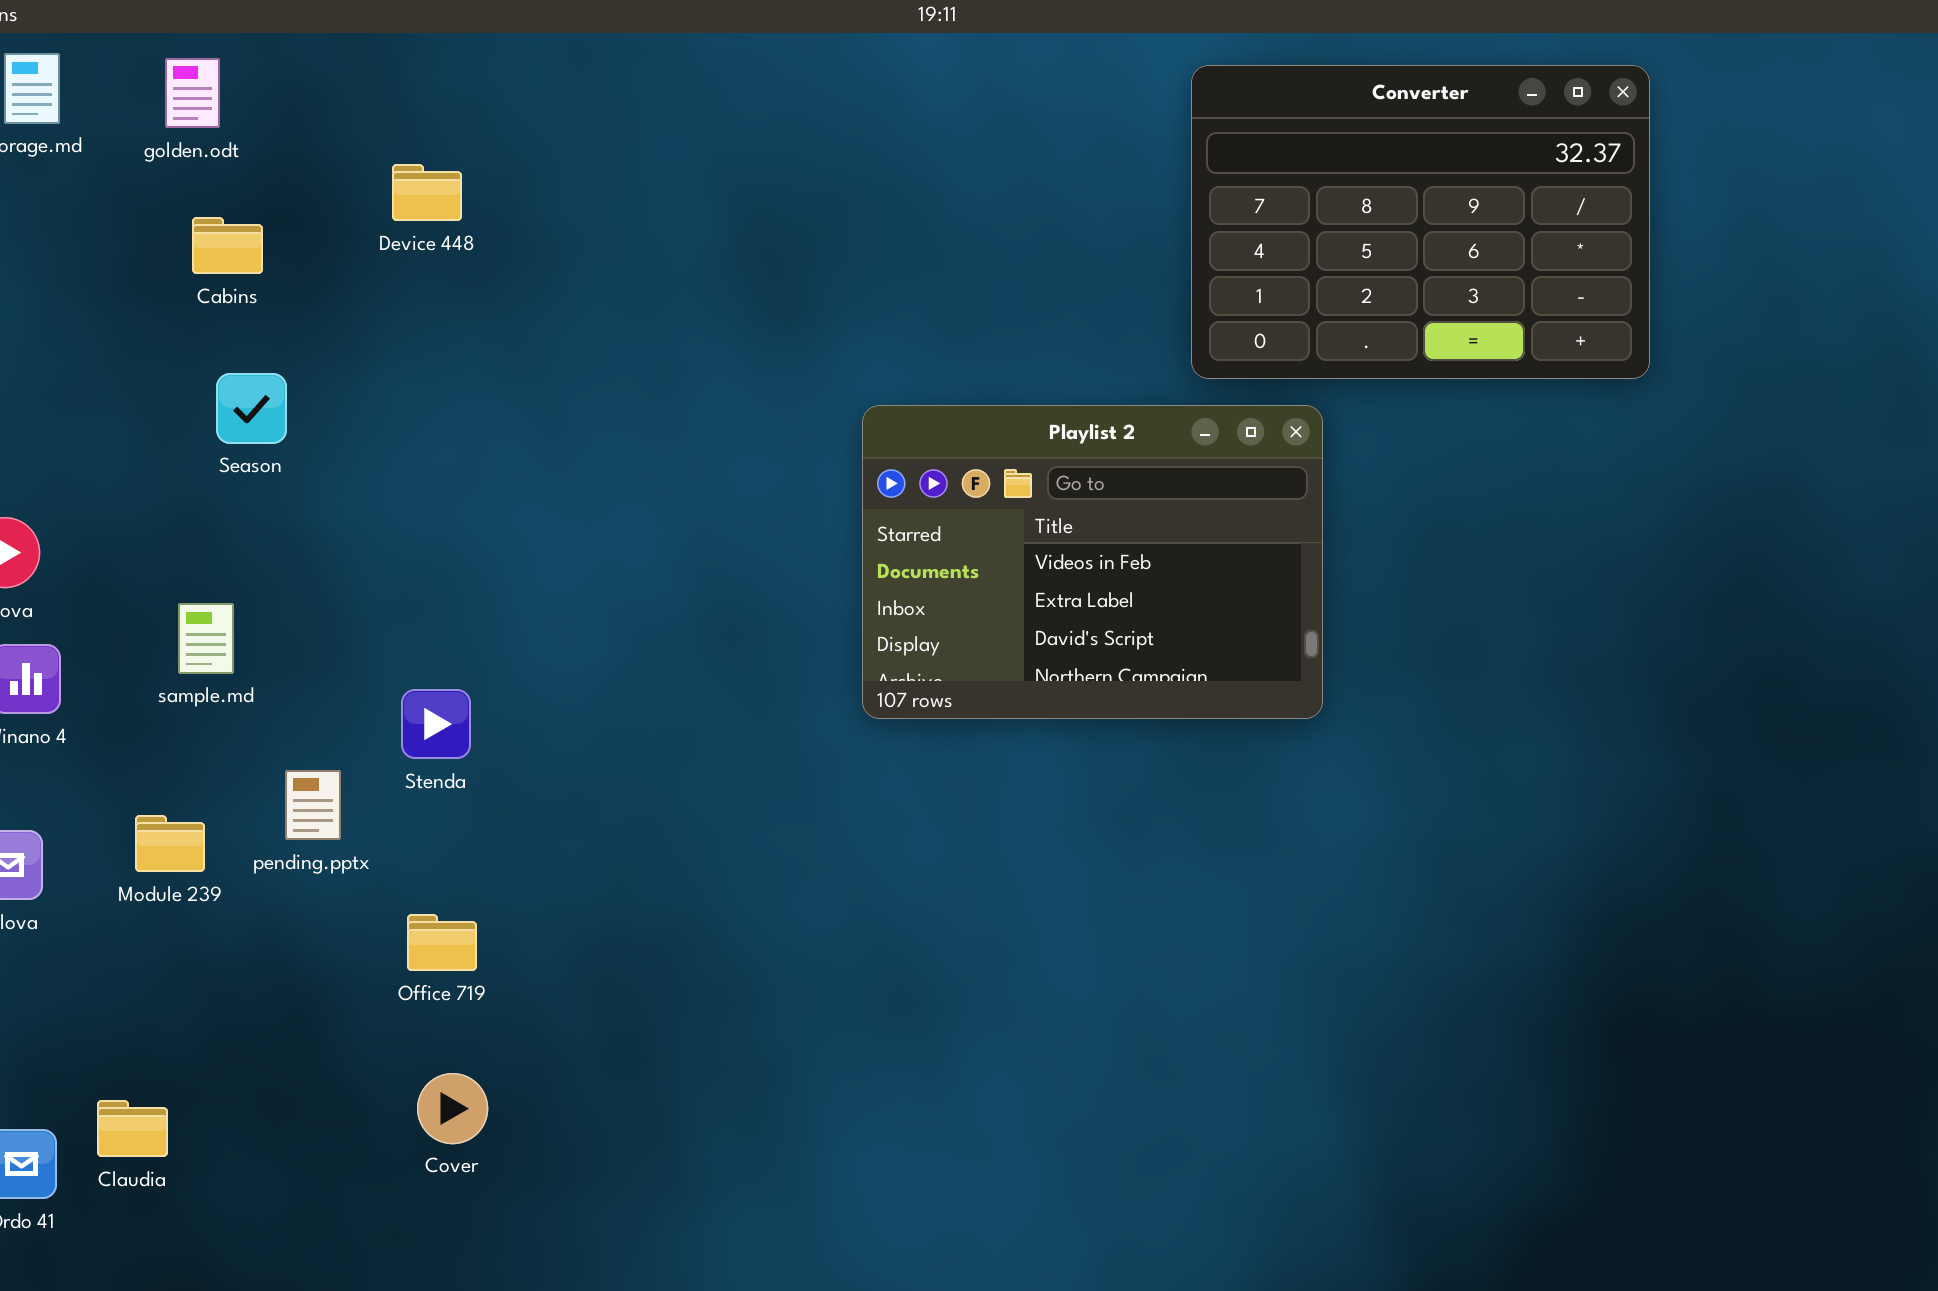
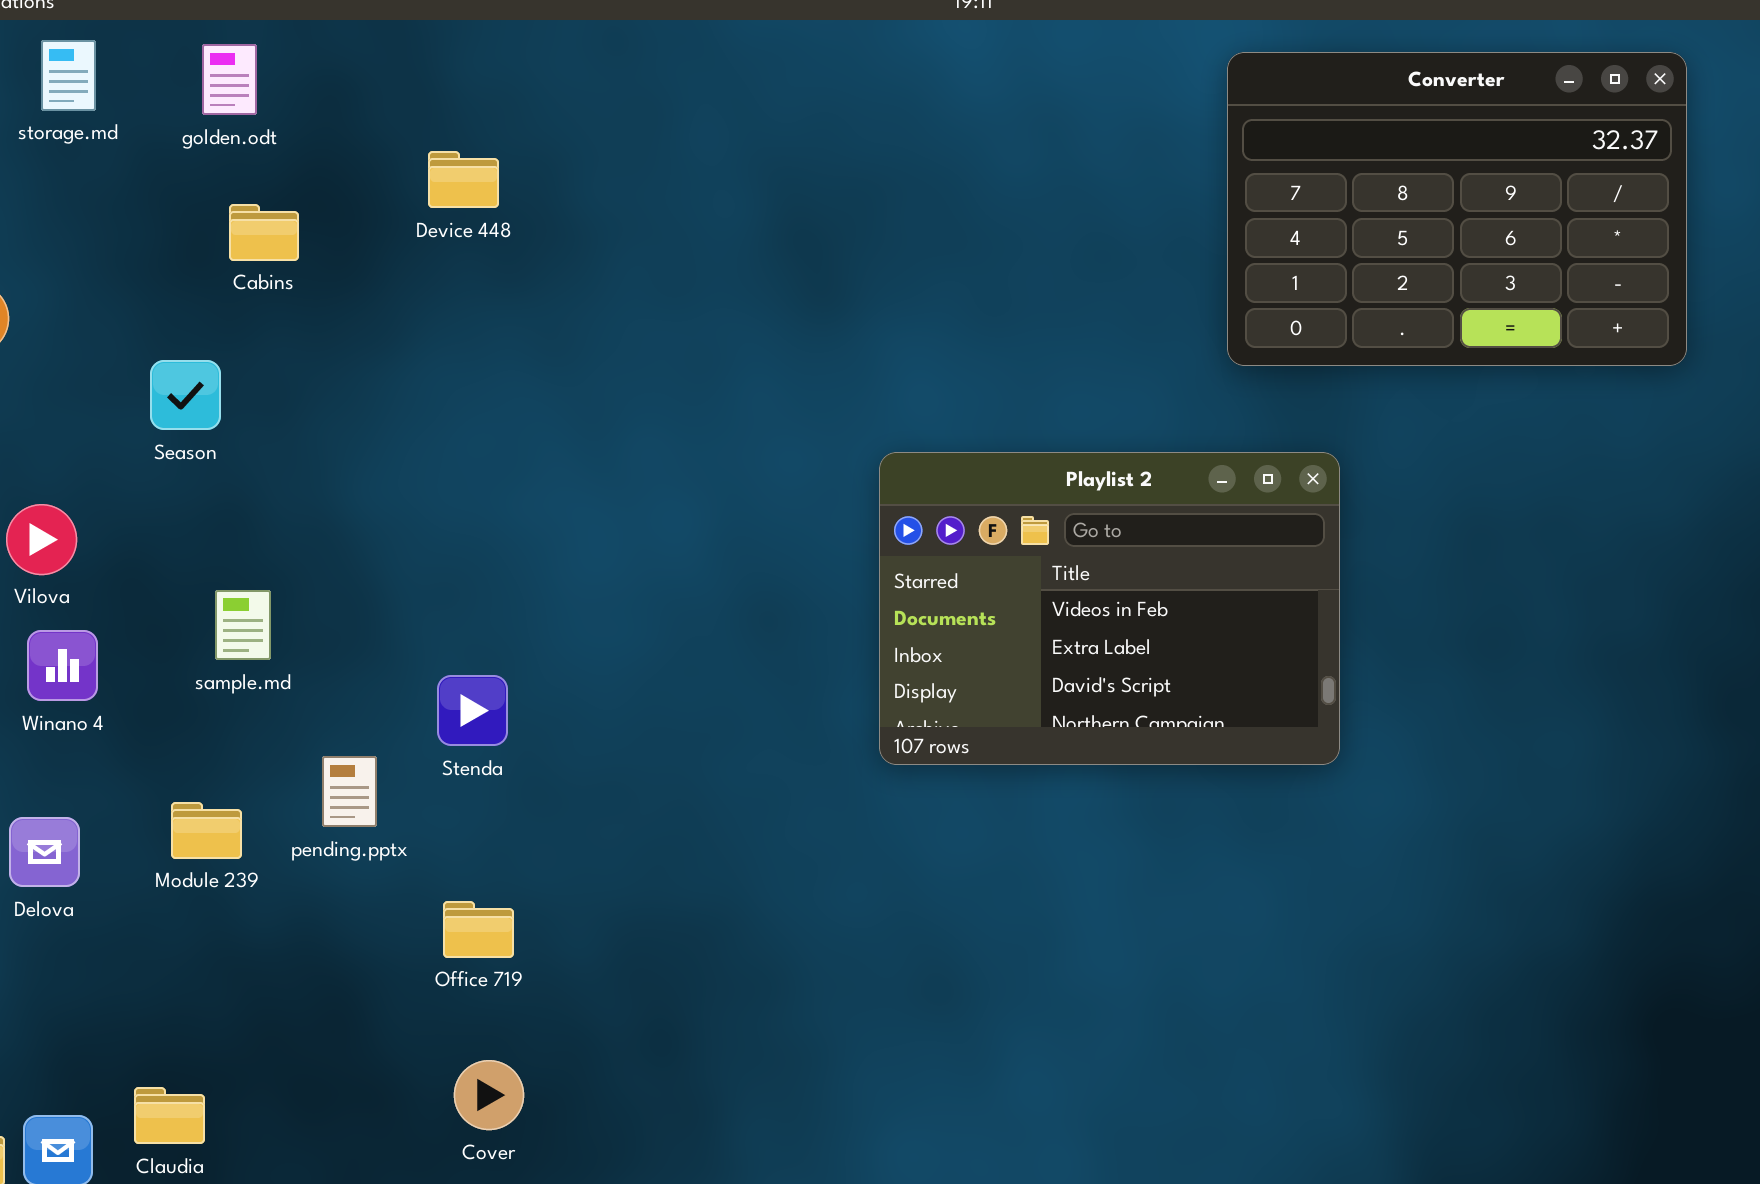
Season: [216,373,287,444] -> [150,360,221,430], moved
Playlist 2: [862,405,1323,719] -> [879,452,1340,765], moved

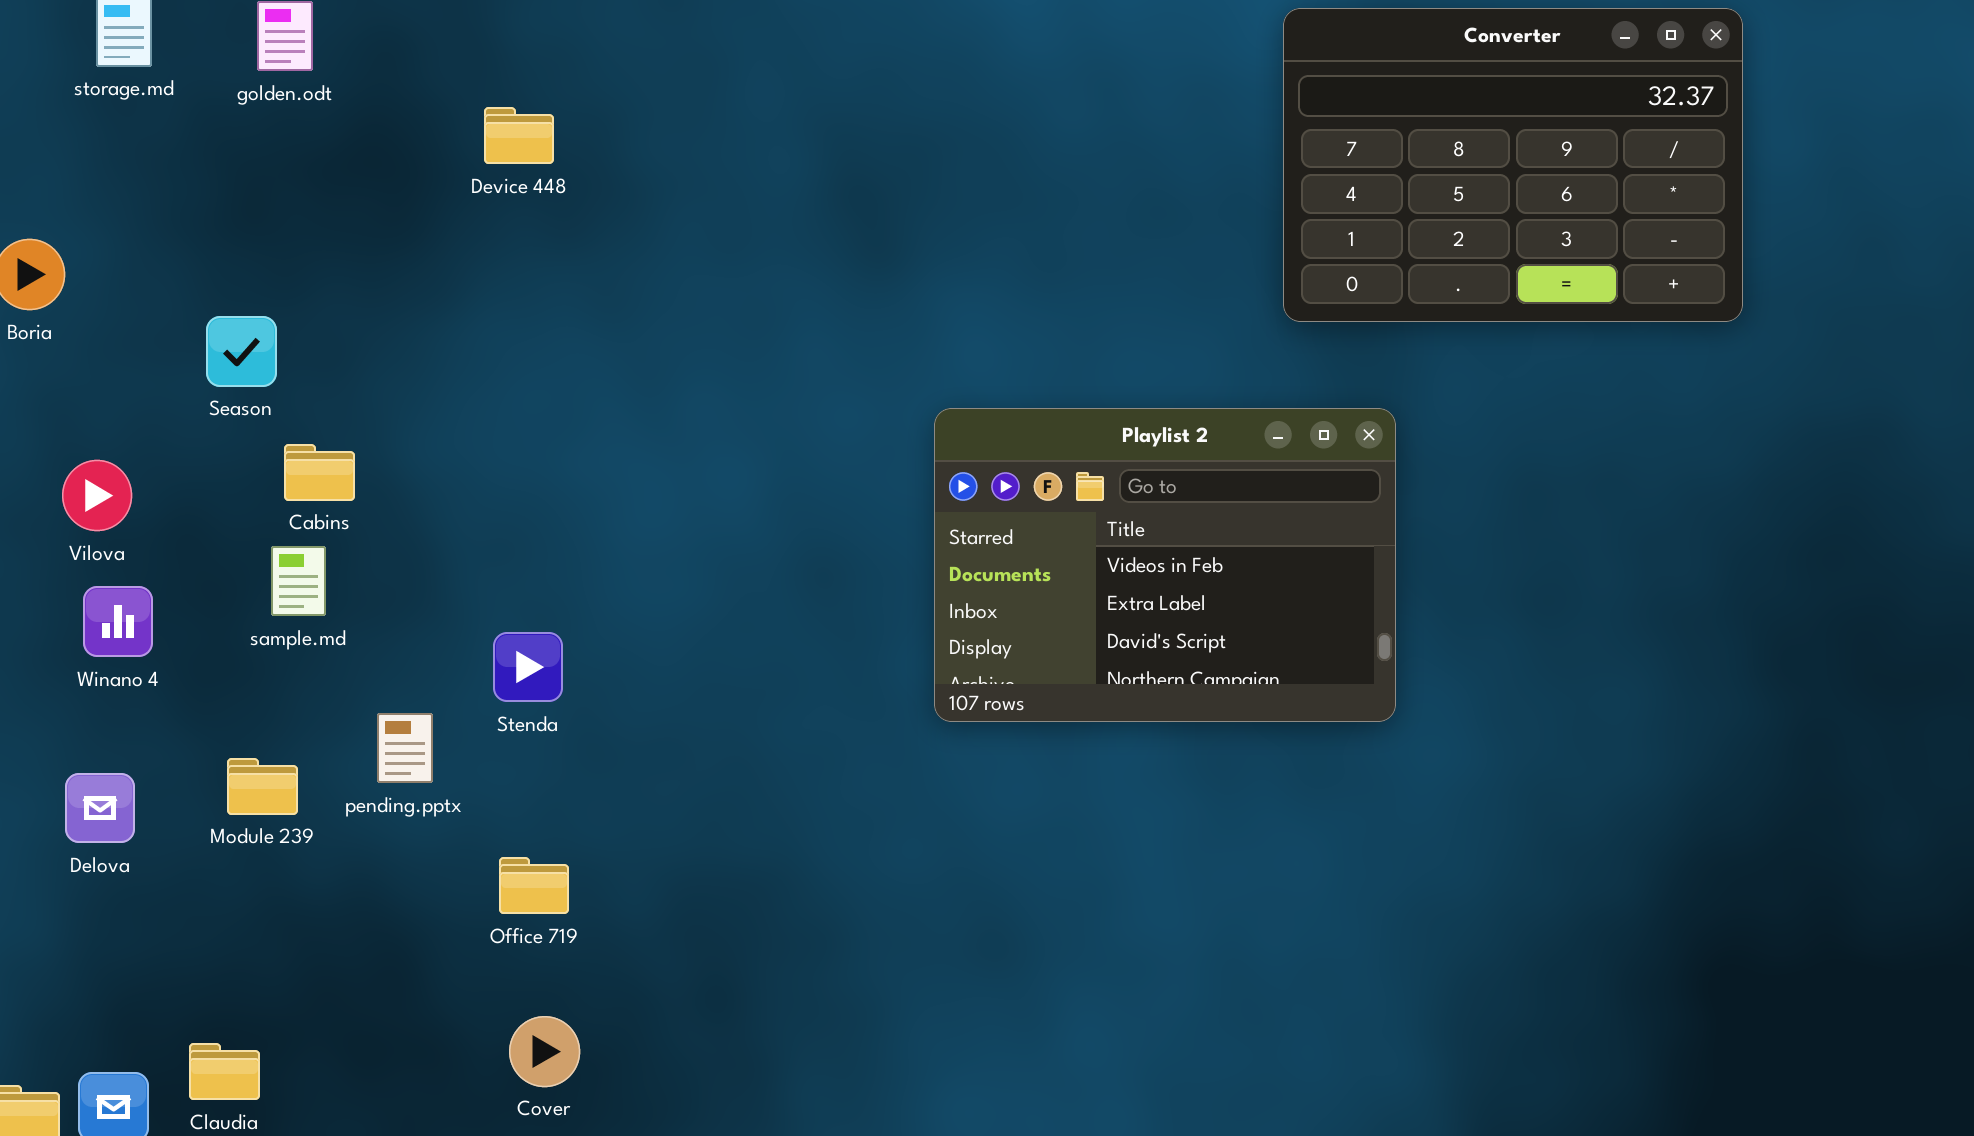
Cabins: [229,204,299,261] -> [284,444,355,501], moved

